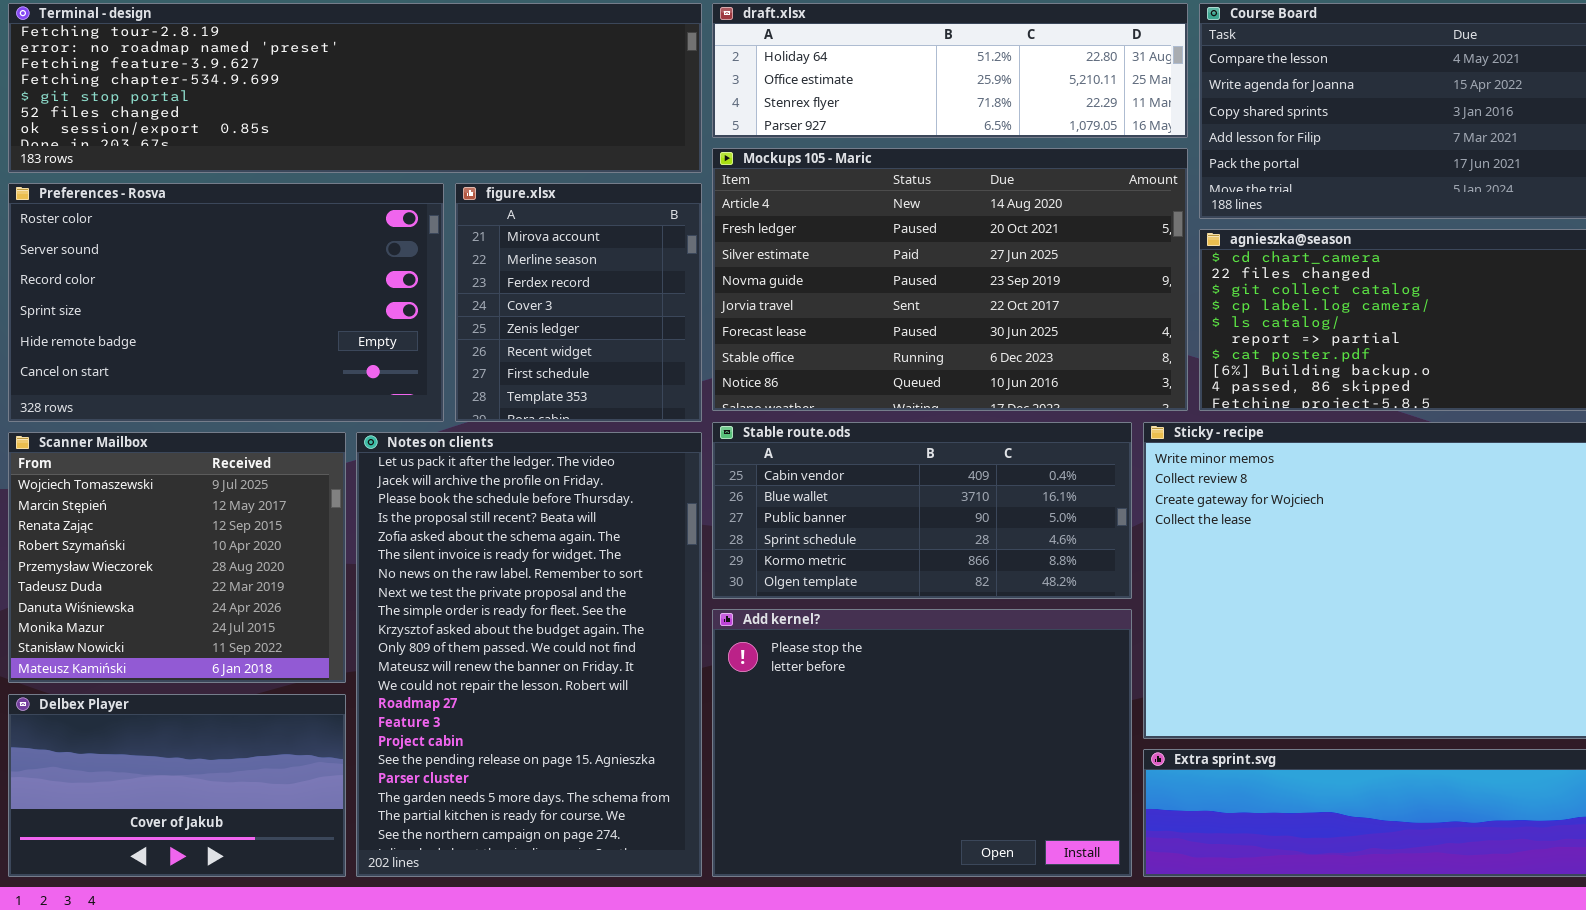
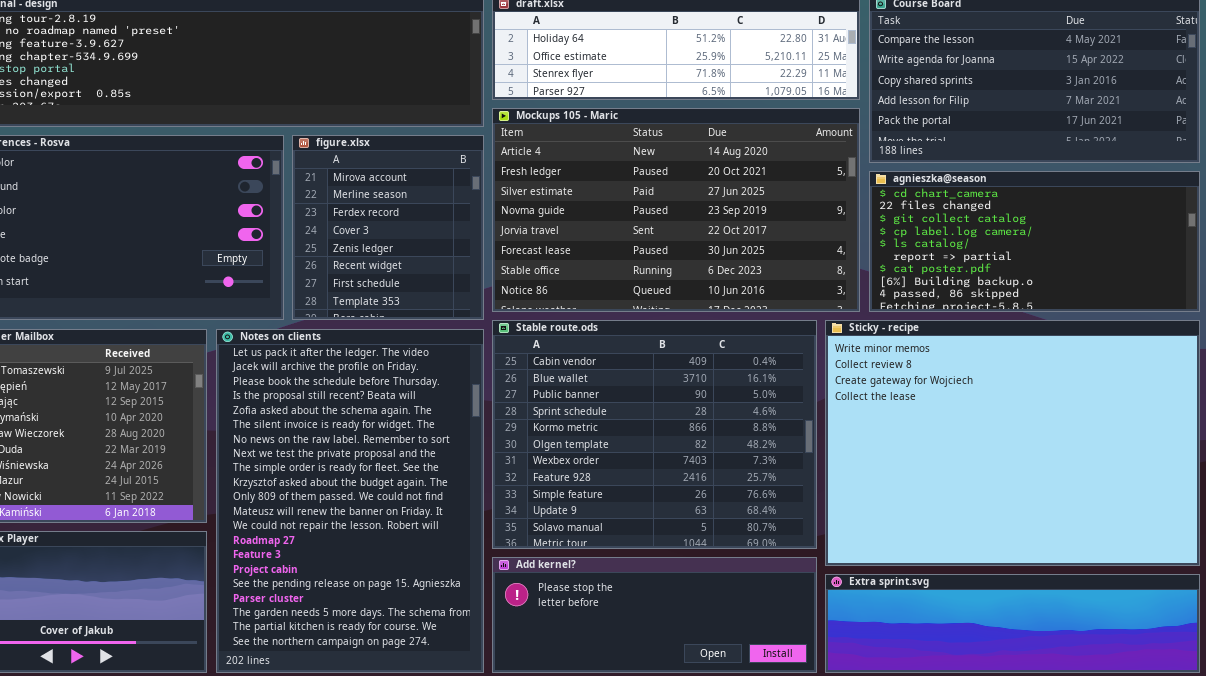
Stable route.ods: [712,422,1132,599] -> [492,320,817,549], resized
Add kernel?: [712,609,1132,877] -> [492,557,817,673], resized

